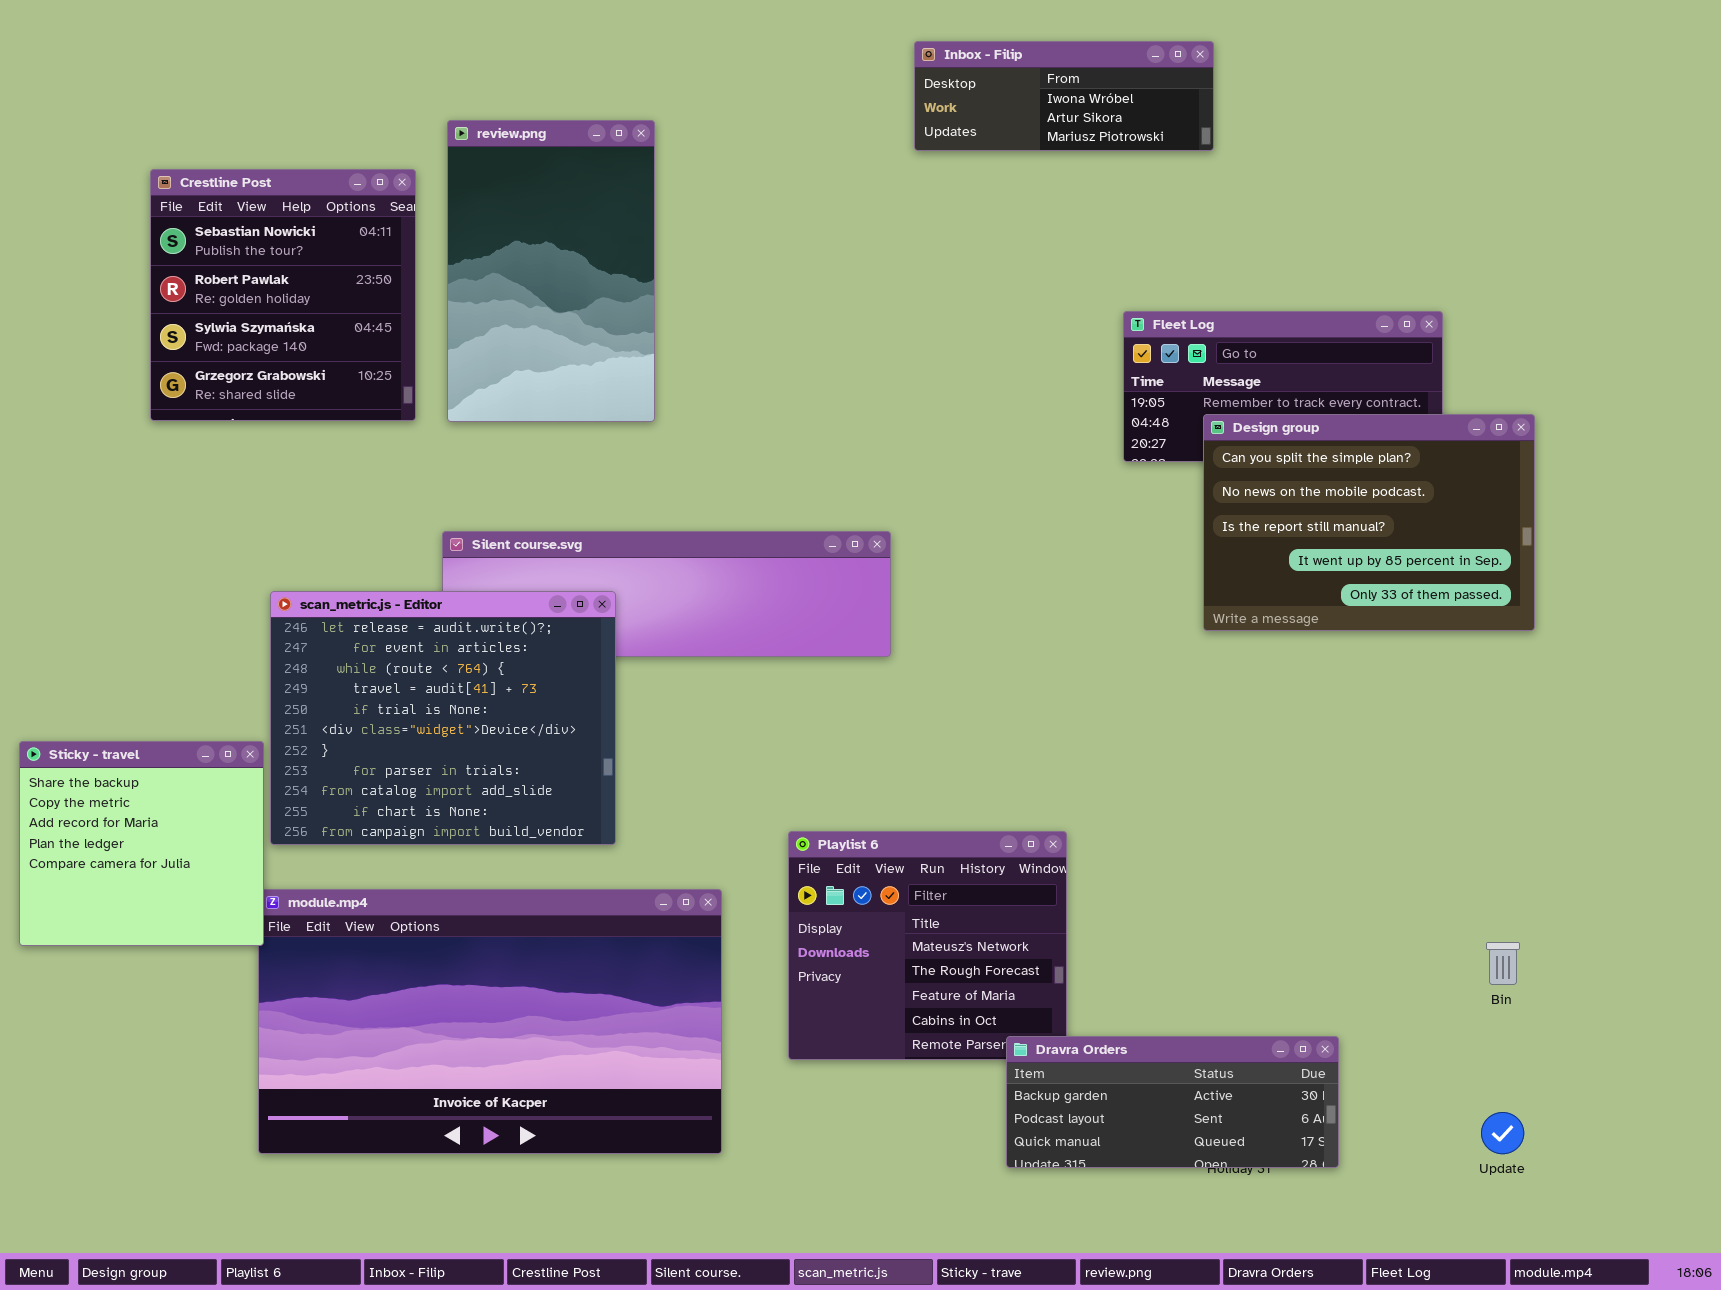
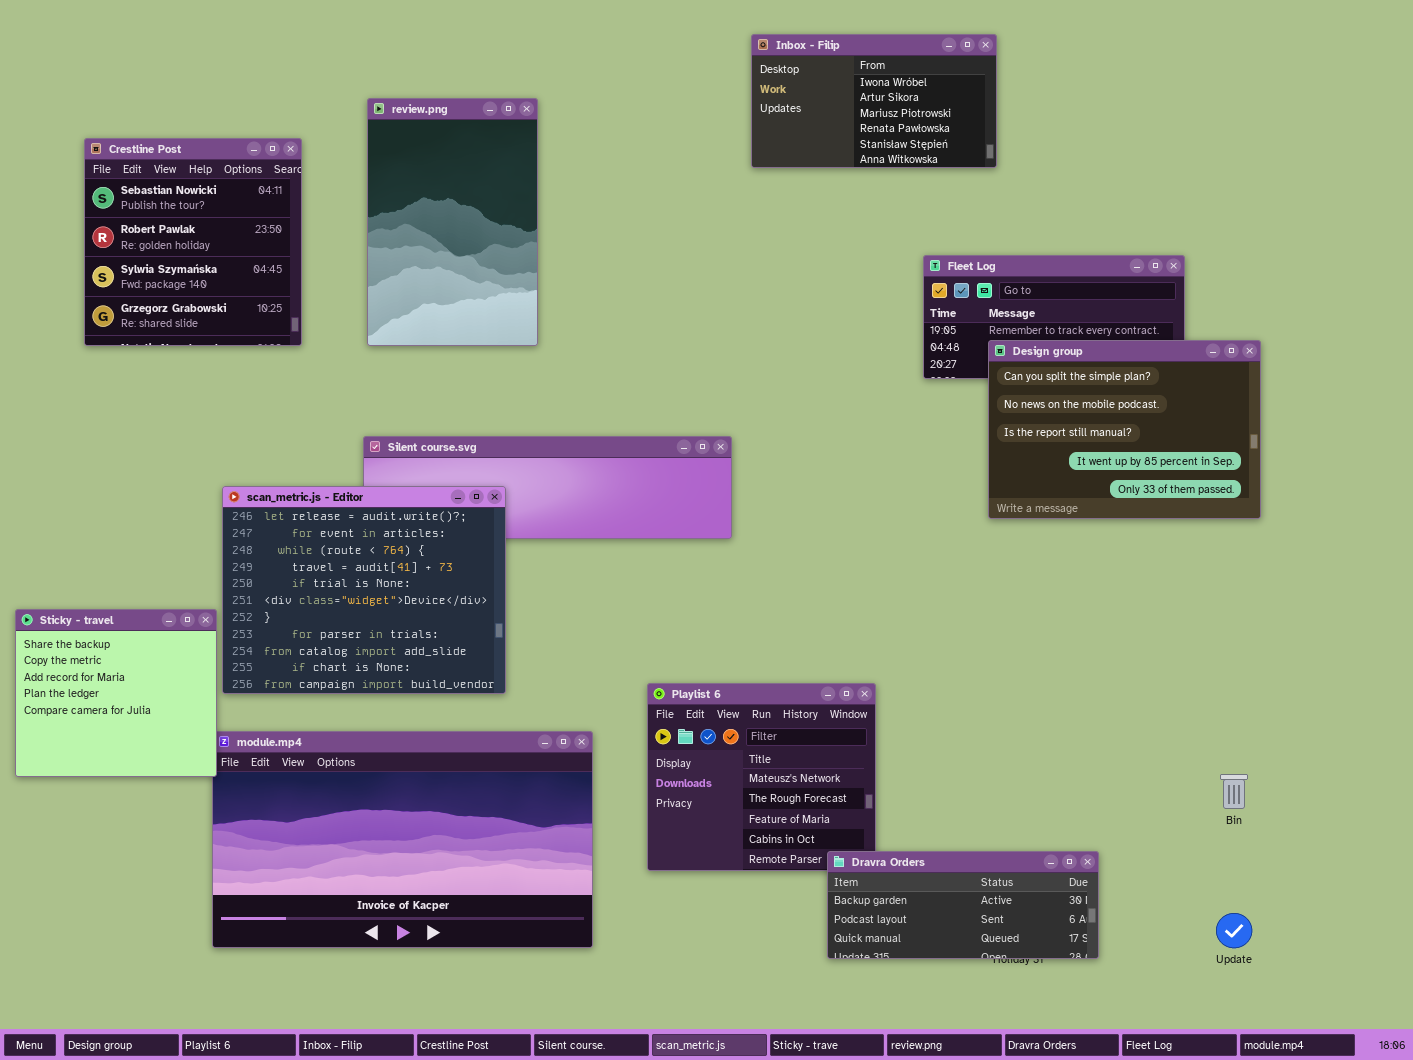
Inbox - Filip: [914,41,1214,151] -> [751,34,997,168], resized
Crestline Post: [150,169,416,421] -> [84,138,302,346], moved

